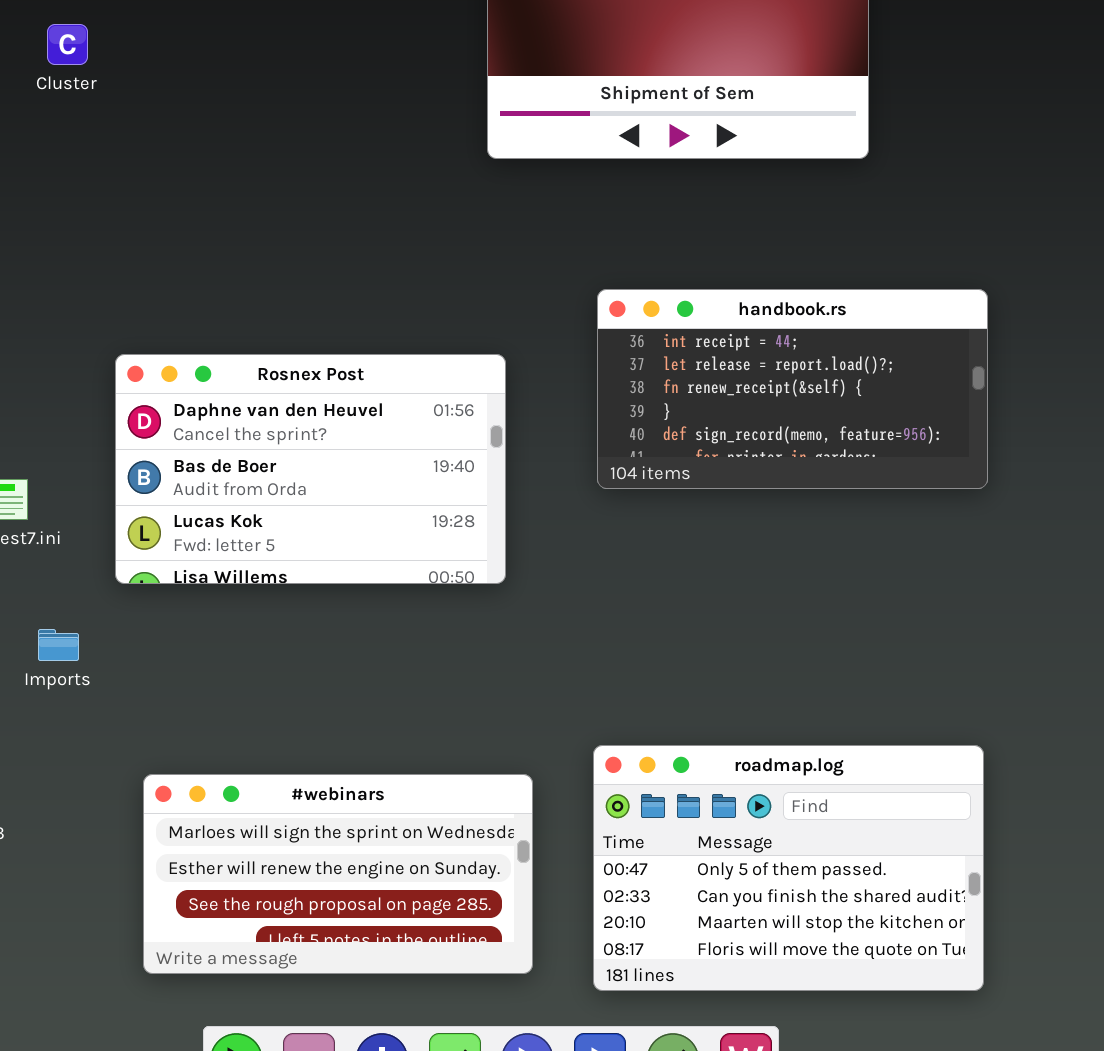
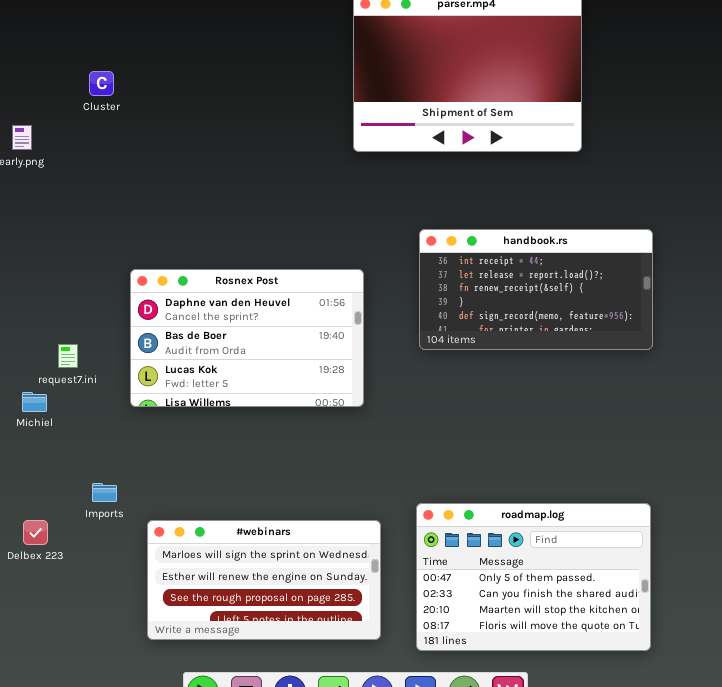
Imports: [38,629,79,661] -> [92,483,117,502], moved

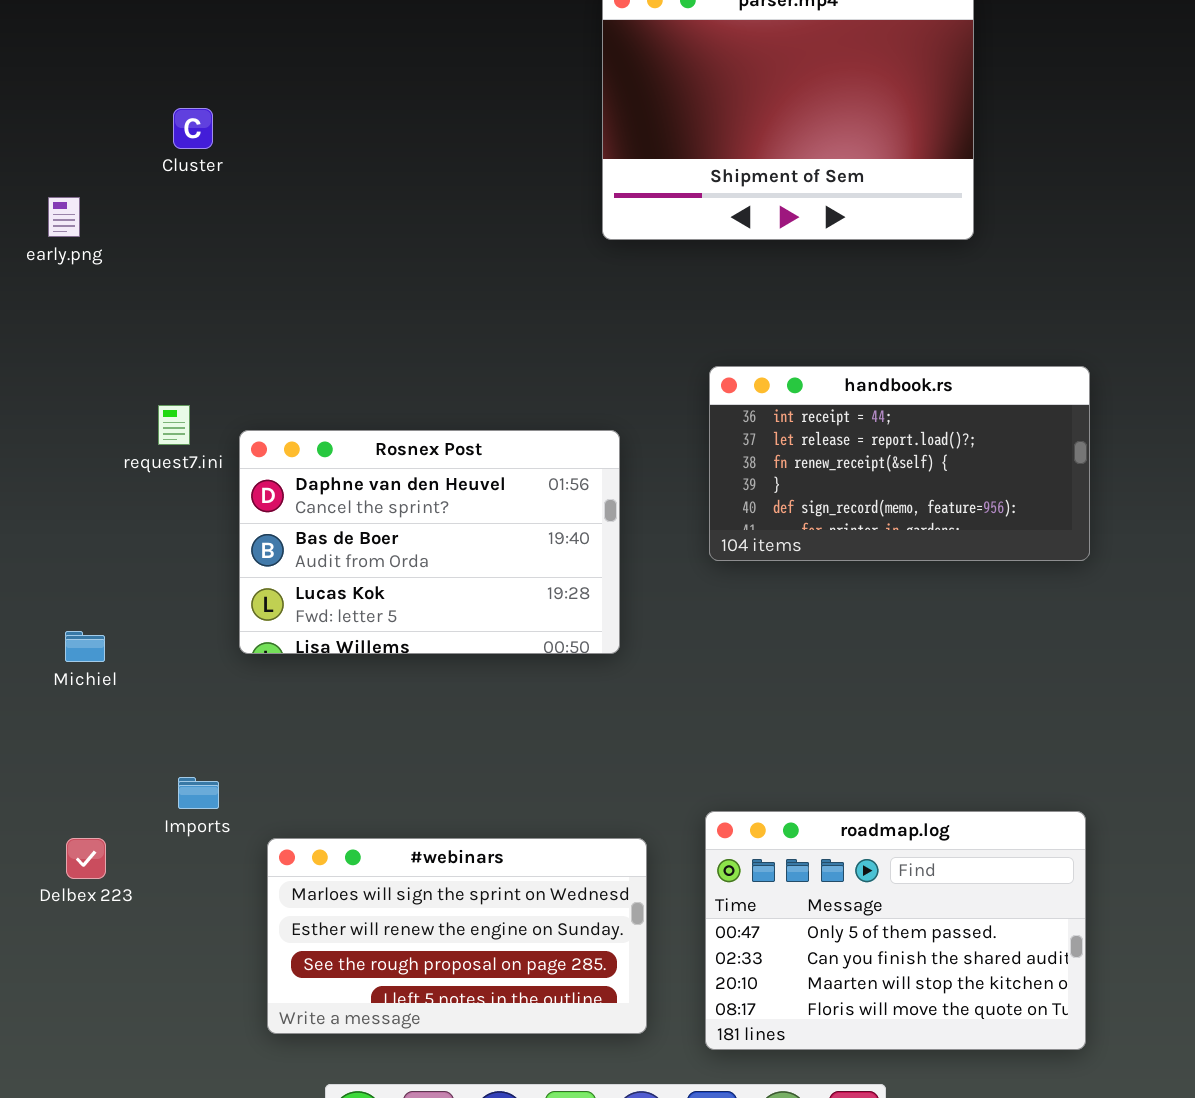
request7.ini: [58,344,78,368] -> [158,405,190,445], moved

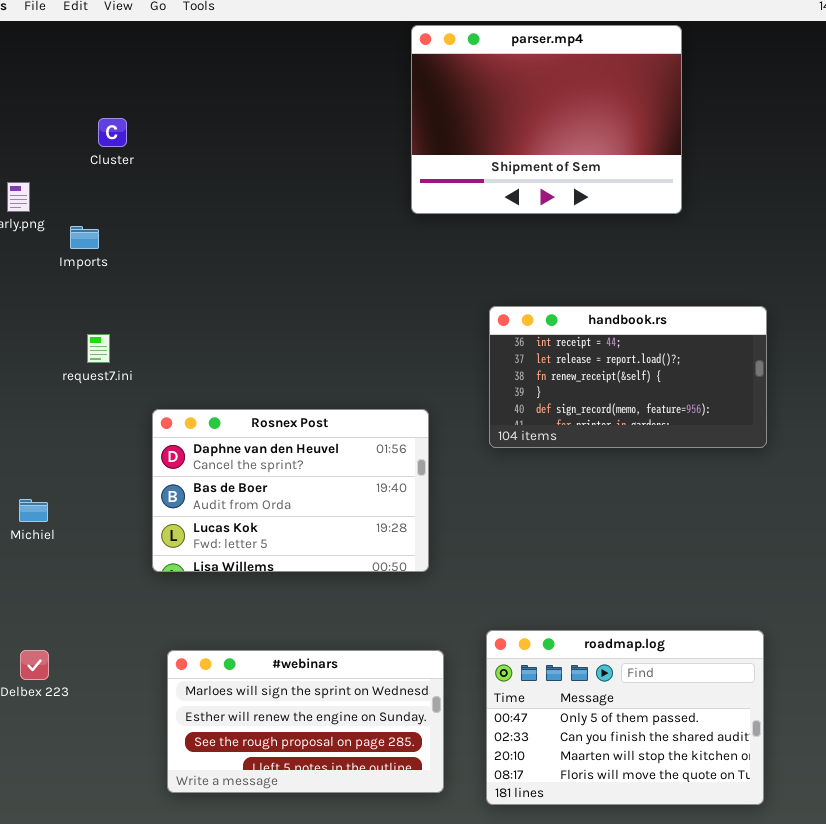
Rosnex Post: [239,430,620,654] -> [152,409,429,572], moved
Imports: [178,777,219,809] -> [70,226,99,249], moved

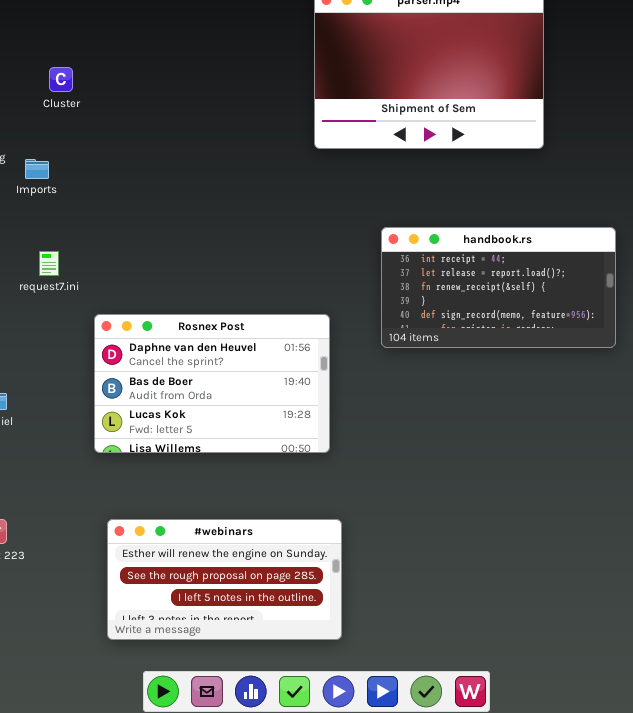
roadmap.log: [486,630,764,805] -> none, closed
#webinars: [167,650,444,793] -> [107,519,342,640], scrolled down 1 row

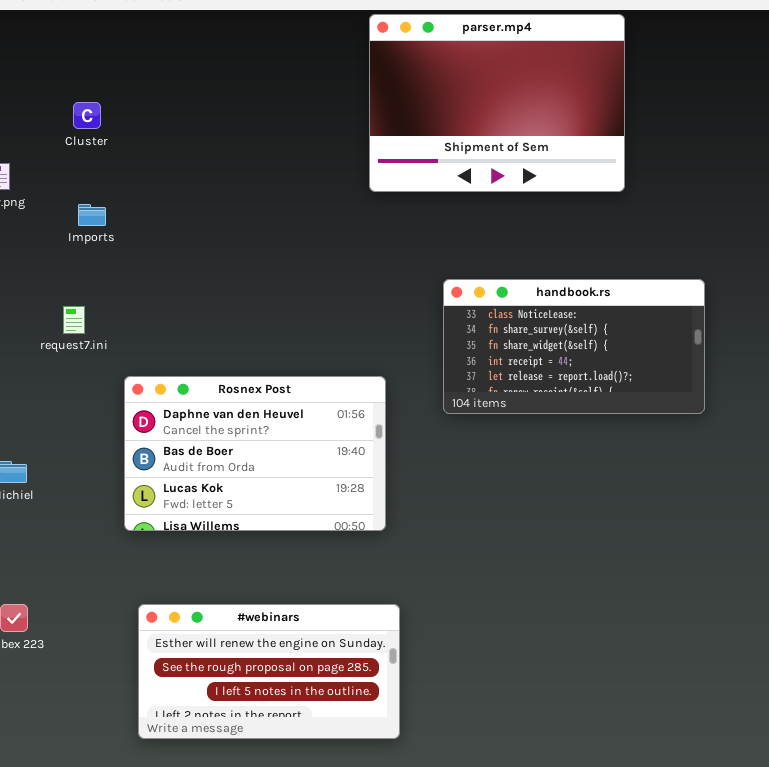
Imports: [25,159,49,179] -> [78,204,106,226], moved
handbook.rs: [381,227,616,348] -> [443,279,705,414], scrolled up 3 rows

